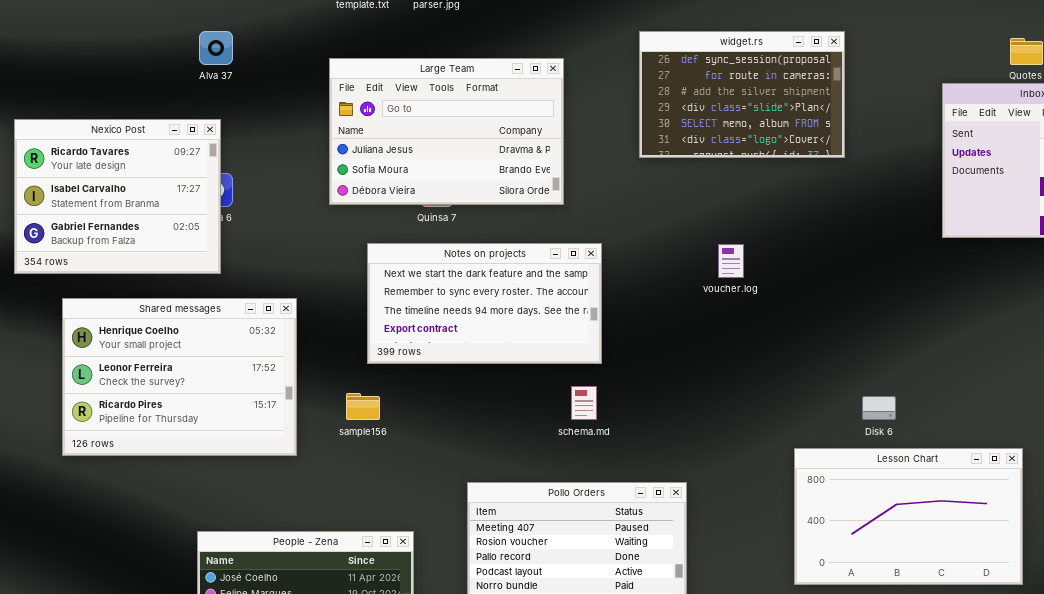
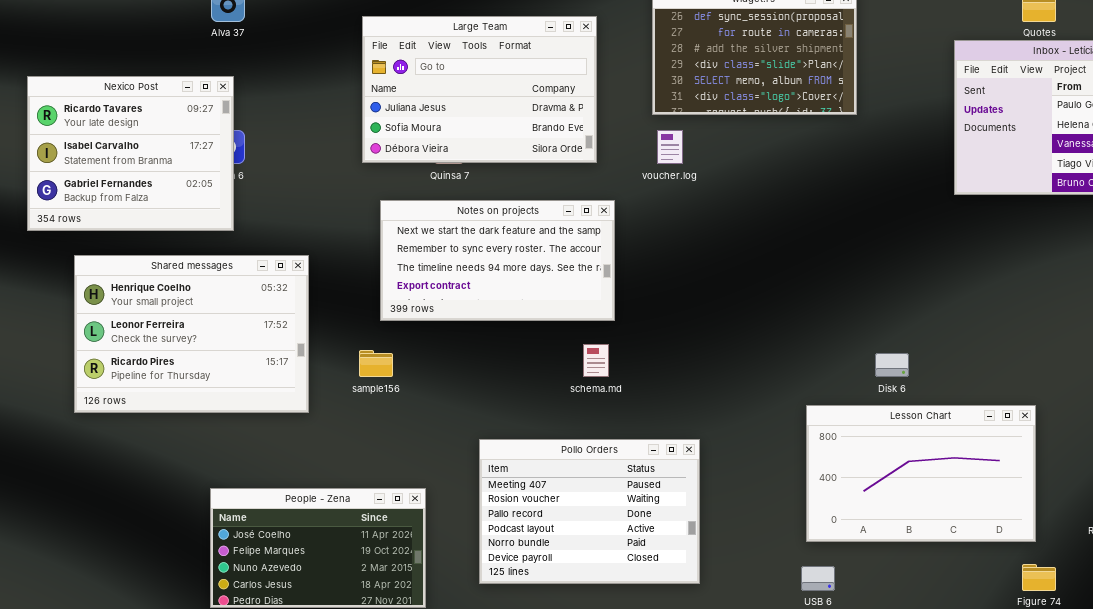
Large Team: [329,58,564,205] -> [362,16,597,163], moved
voucher.log: [718,244,744,278] -> [657,130,683,164], moved

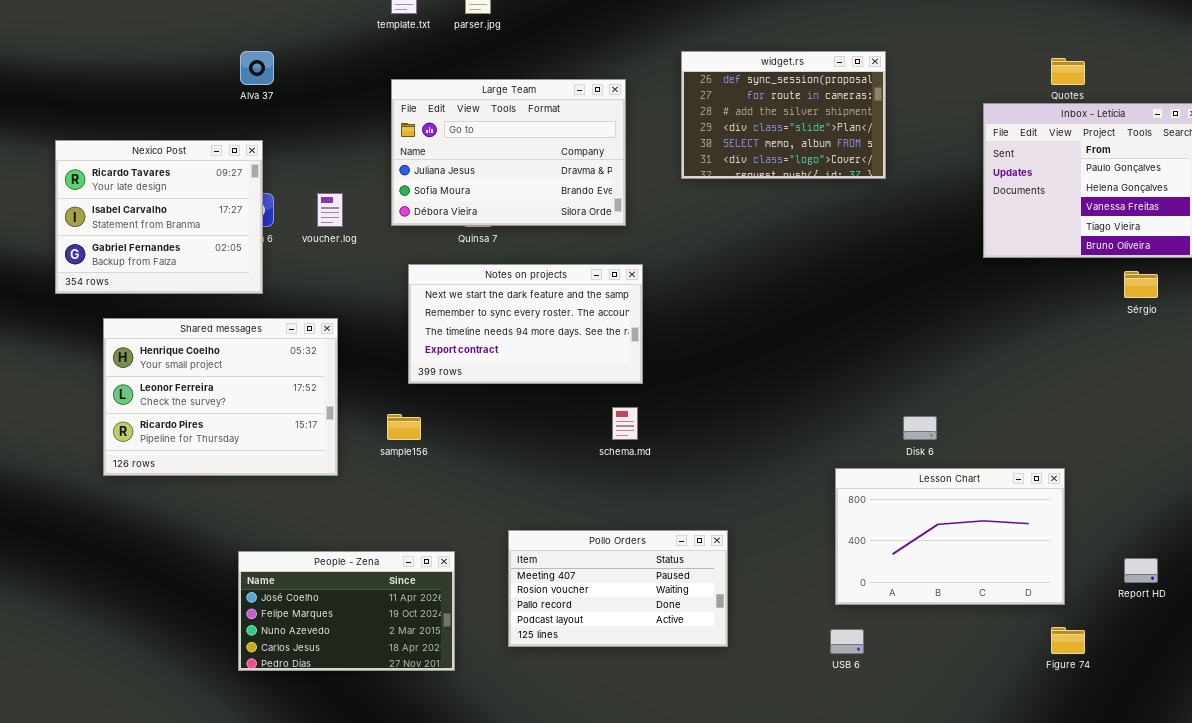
voucher.log: [657,130,683,164] -> [317,193,343,227], moved
Pollo Orders: [479,439,700,584] -> [508,530,728,647], resized

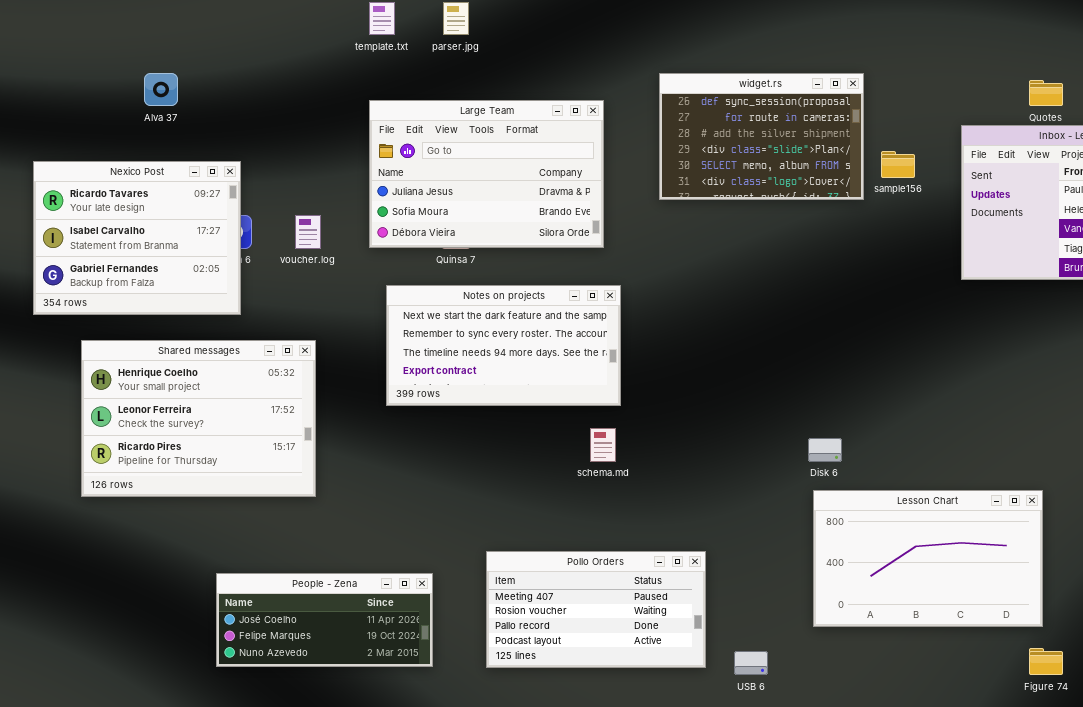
Alva 37: [240,51,274,85] -> [144,73,178,106], moved
sample156: [387,414,421,440] -> [881,151,915,178], moved
Disk 6: [903,416,937,440] -> [808,438,842,462], moved
People - Zena: [238,551,455,671] -> [216,573,433,667], resized
USB 6: [830,629,864,654] -> [734,651,768,675], moved

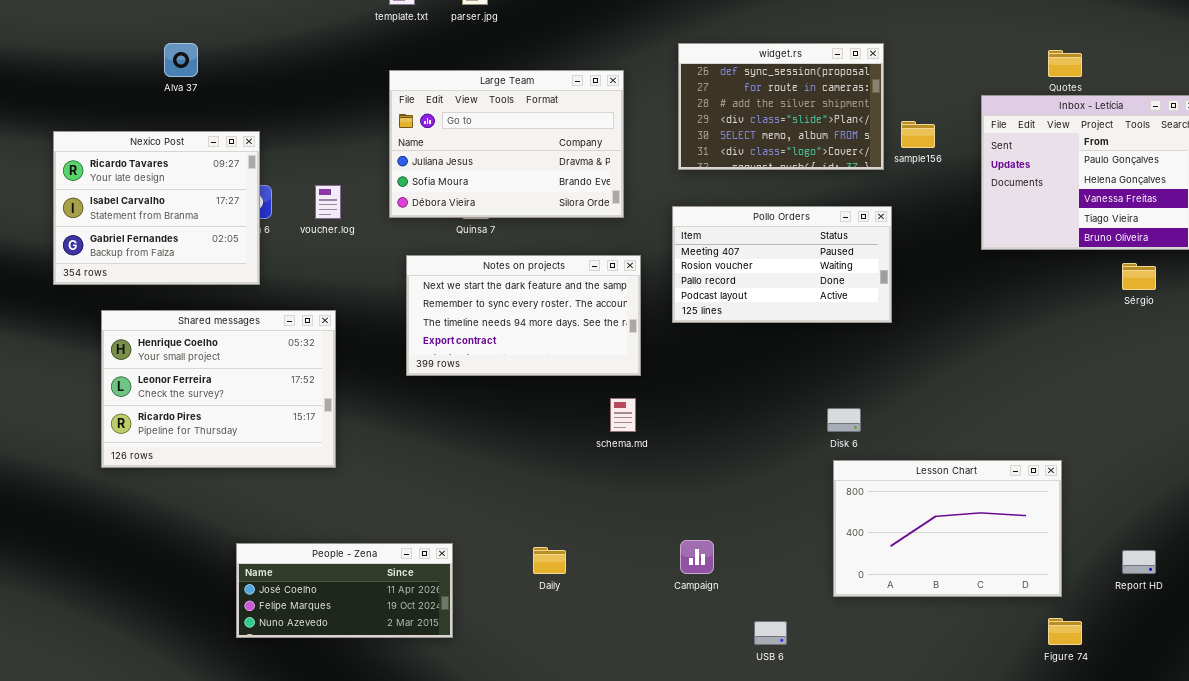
Pollo Orders: [486,551,706,668] -> [672,206,892,323], moved

